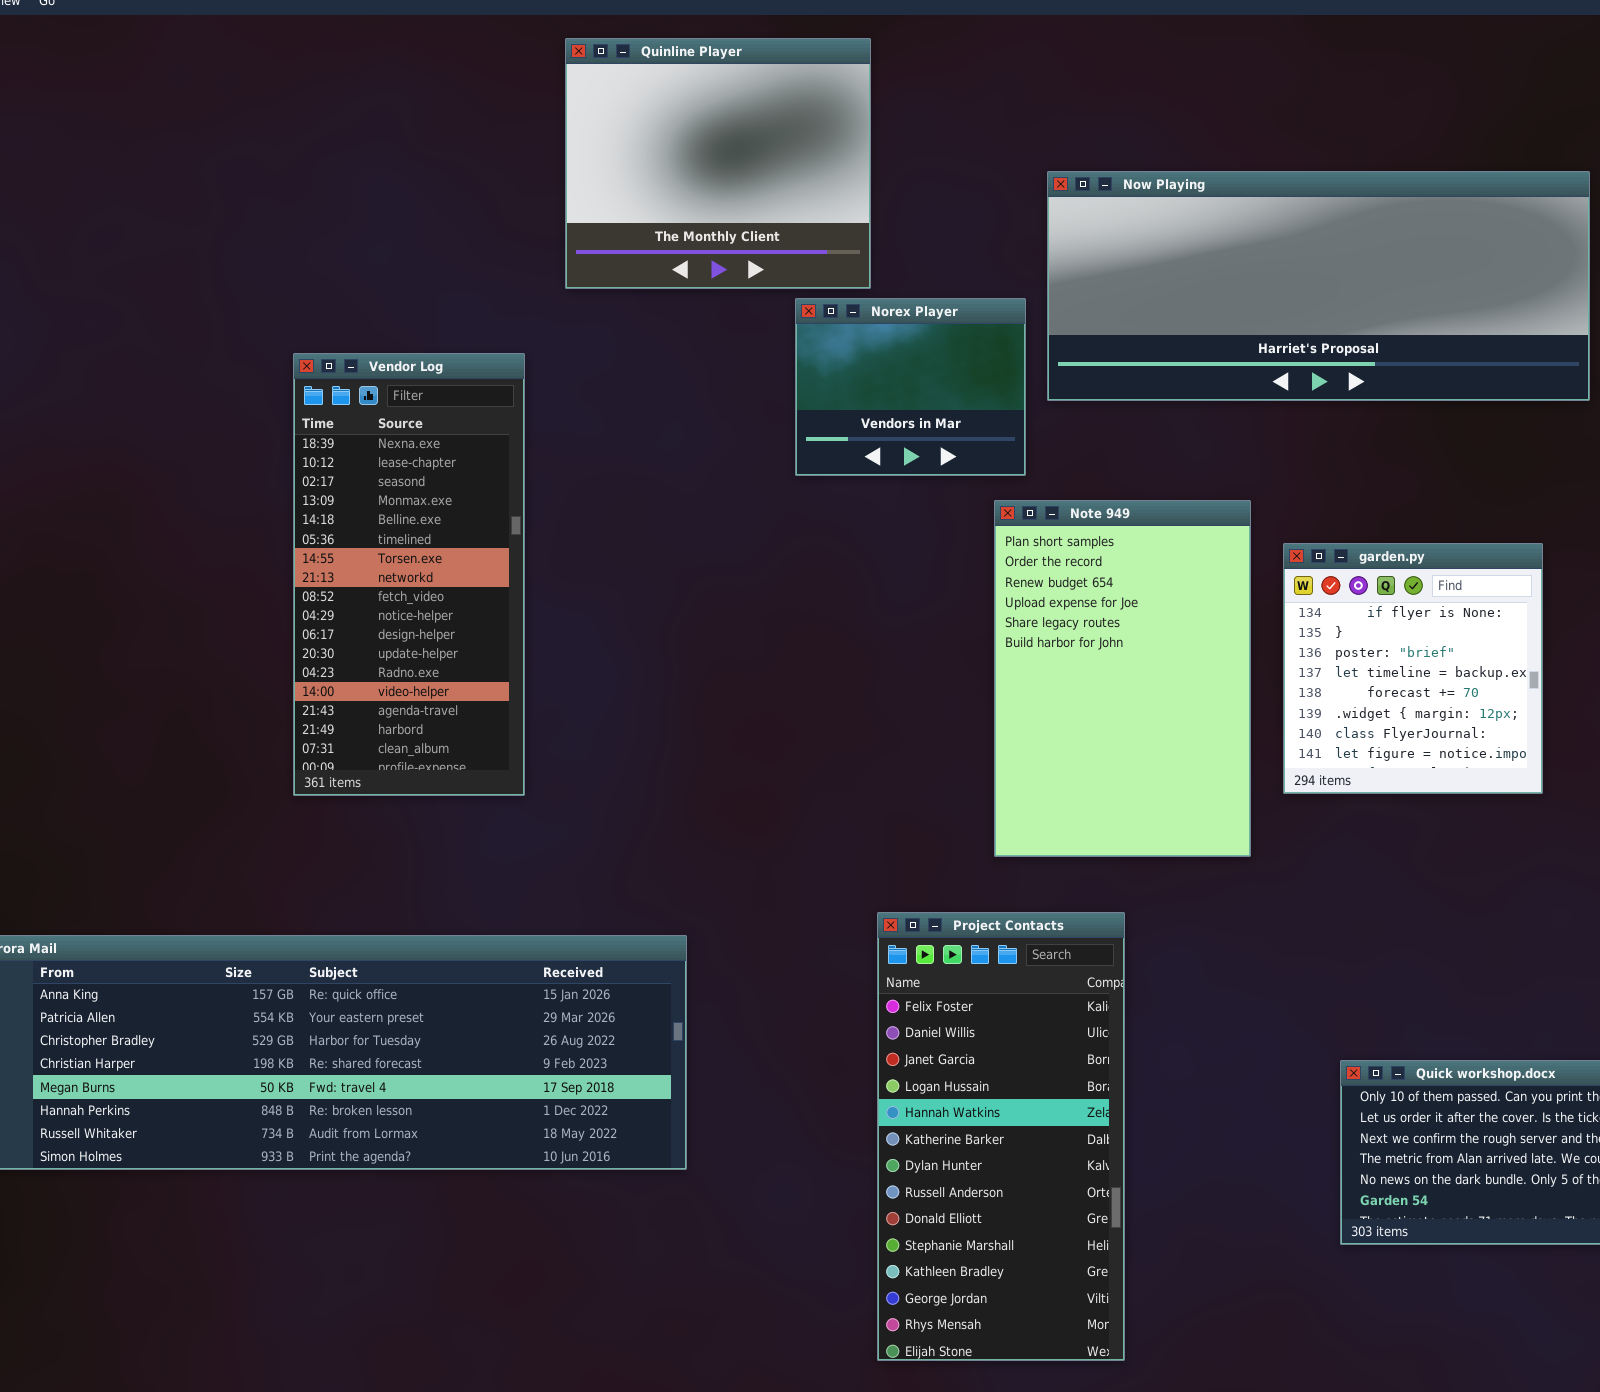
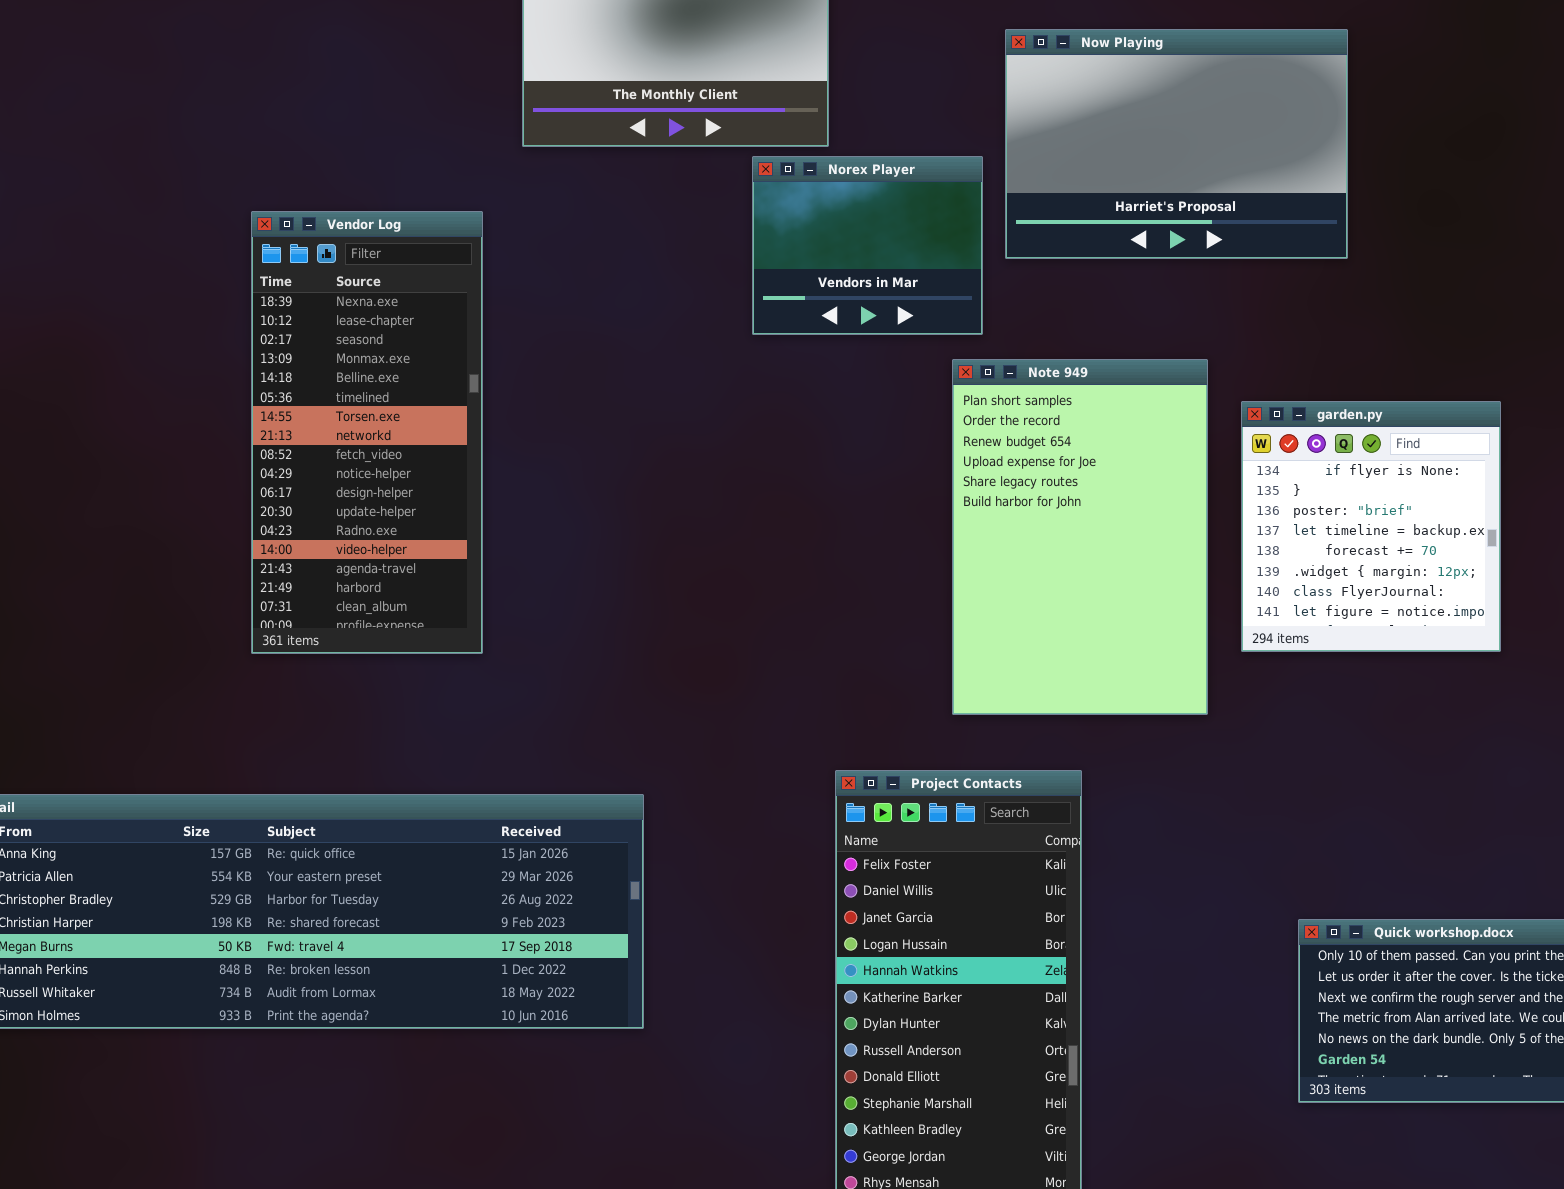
Now Playing: [1047,171,1590,401] -> [1005,29,1348,259], resized

